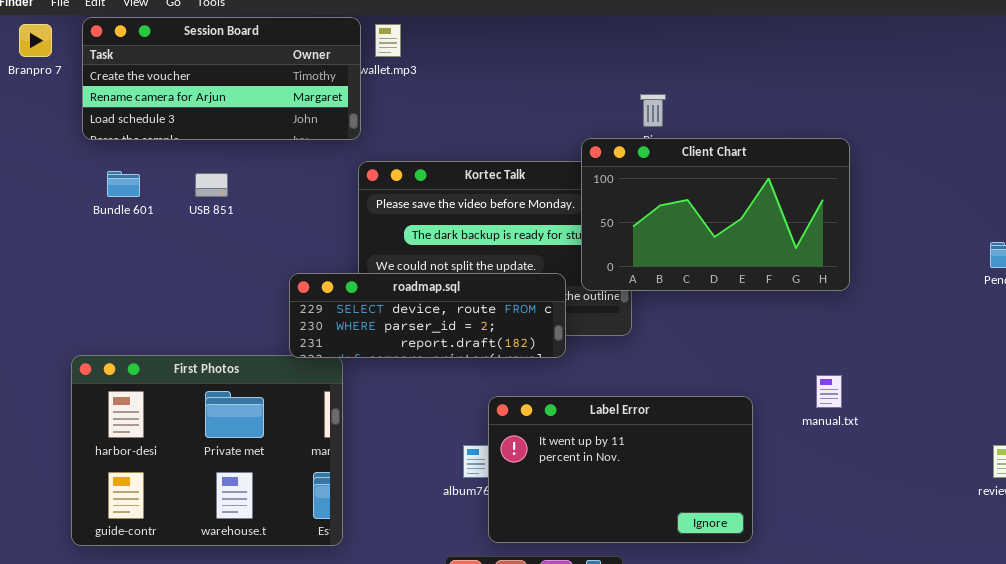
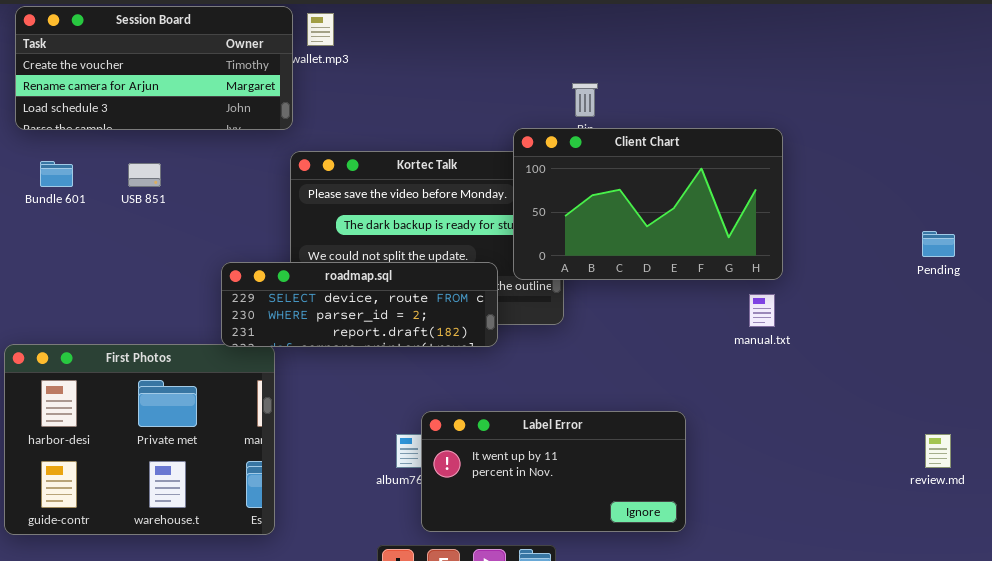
manual.txt: [816,375,842,408] -> [749,294,775,327], moved
Label Error: [488,396,753,543] -> [421,411,686,532], resized

